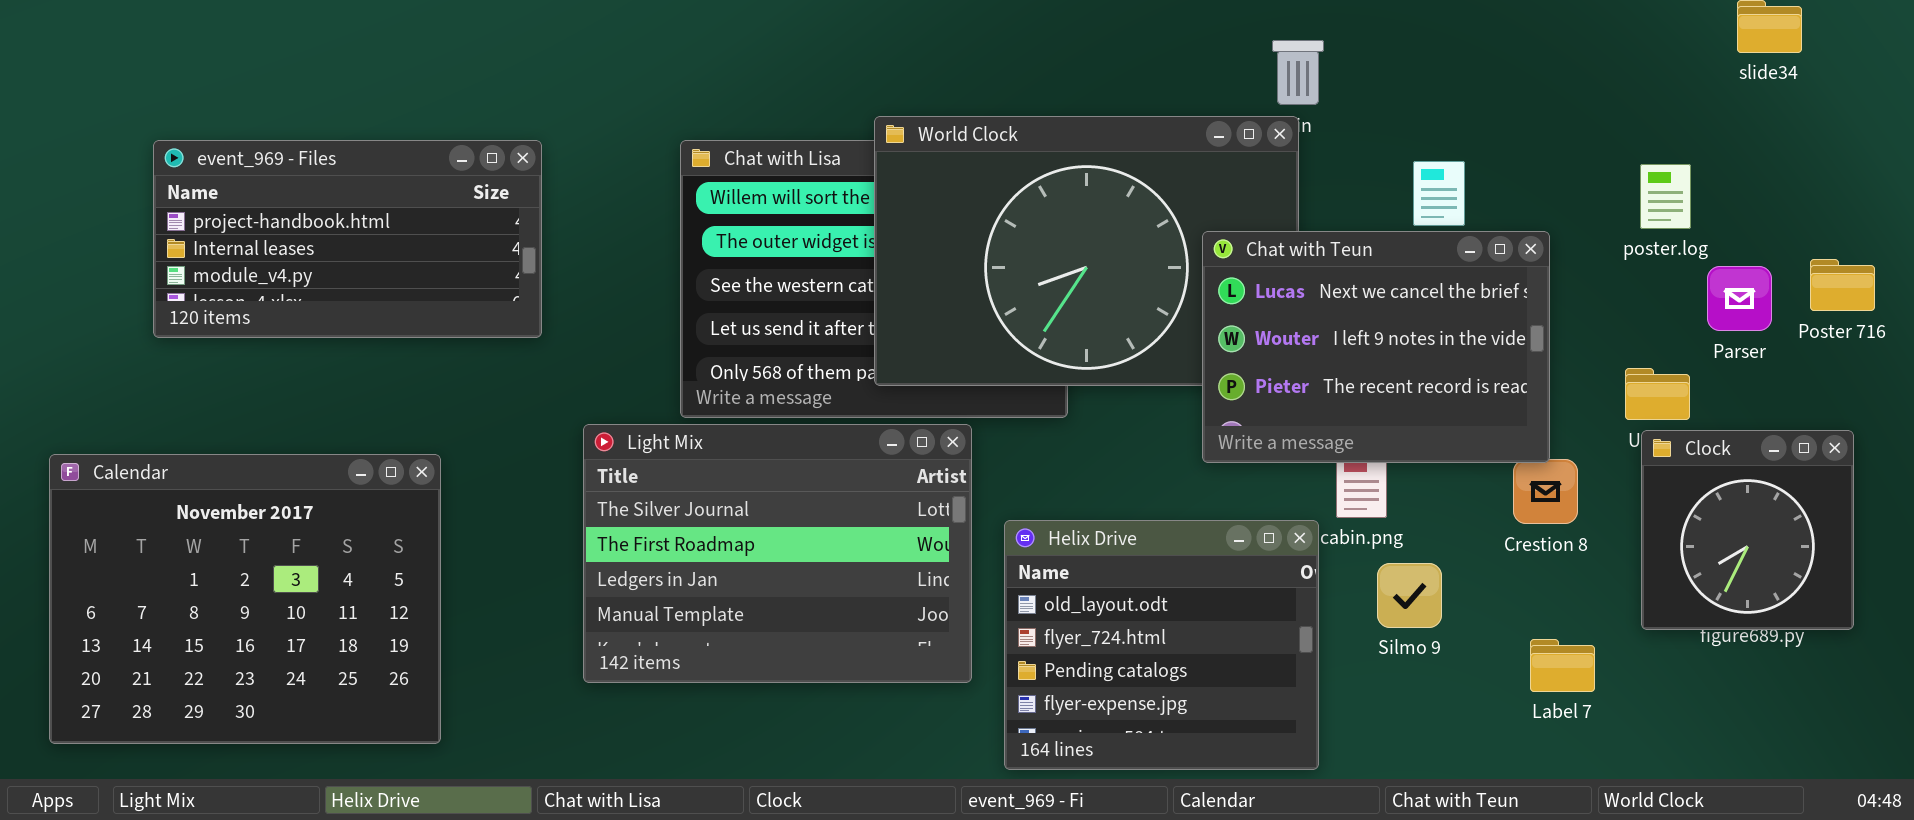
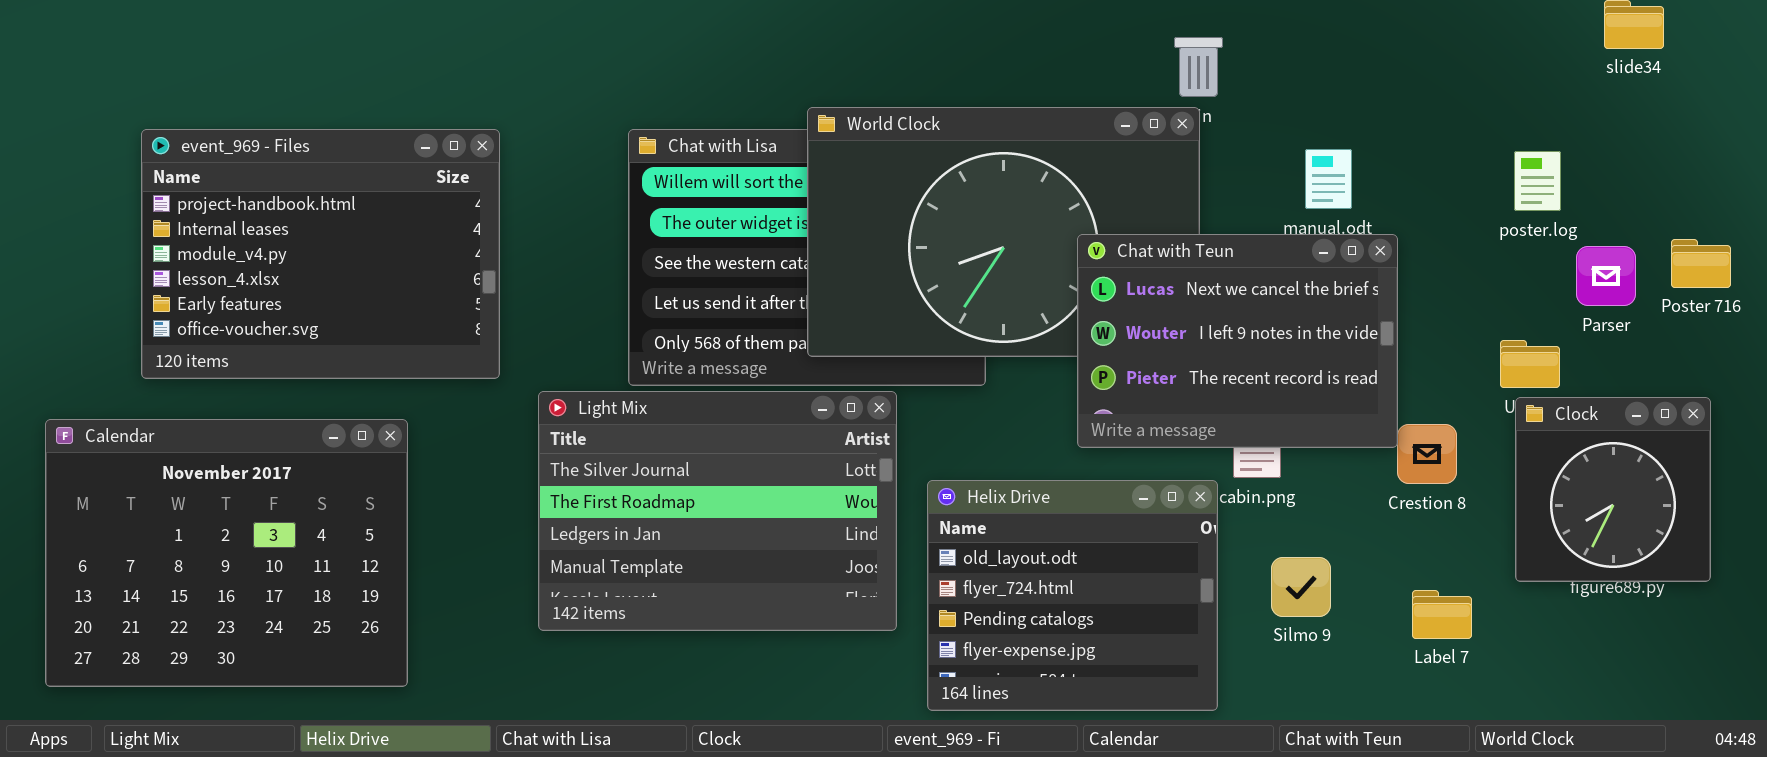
event_969 - Files: [153,140,542,338] -> [141,129,500,379], resized
Chat with Teun: [1202,231,1550,463] -> [1077,234,1398,448], moved
Silmo 9: [1377,563,1442,628] -> [1271,557,1331,617], moved

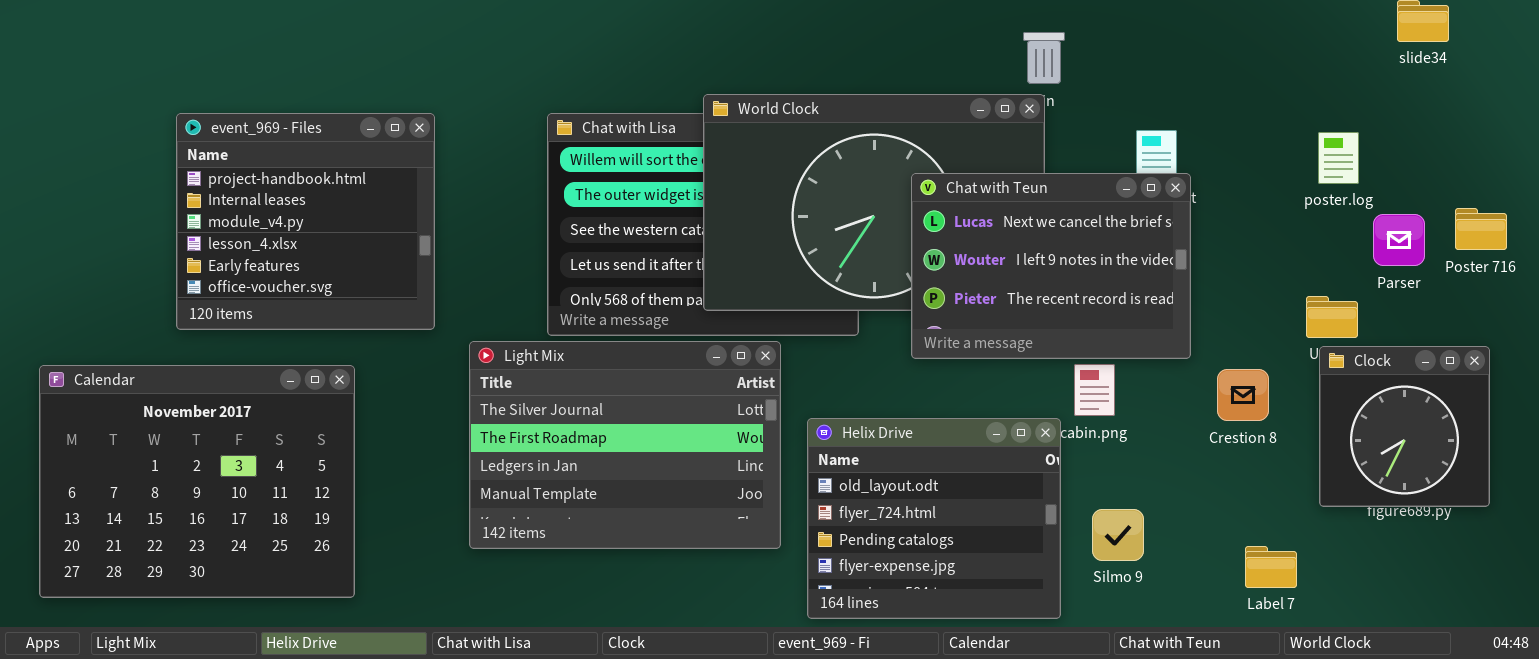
event_969 - Files: [141,129,500,379] -> [176,113,435,330], resized
Chat with Teun: [1077,234,1398,448] -> [911,173,1191,359], moved
Silmo 9: [1271,557,1331,617] -> [1092,509,1144,561], moved
Label 7: [1412,590,1472,639] -> [1245,546,1297,588], moved

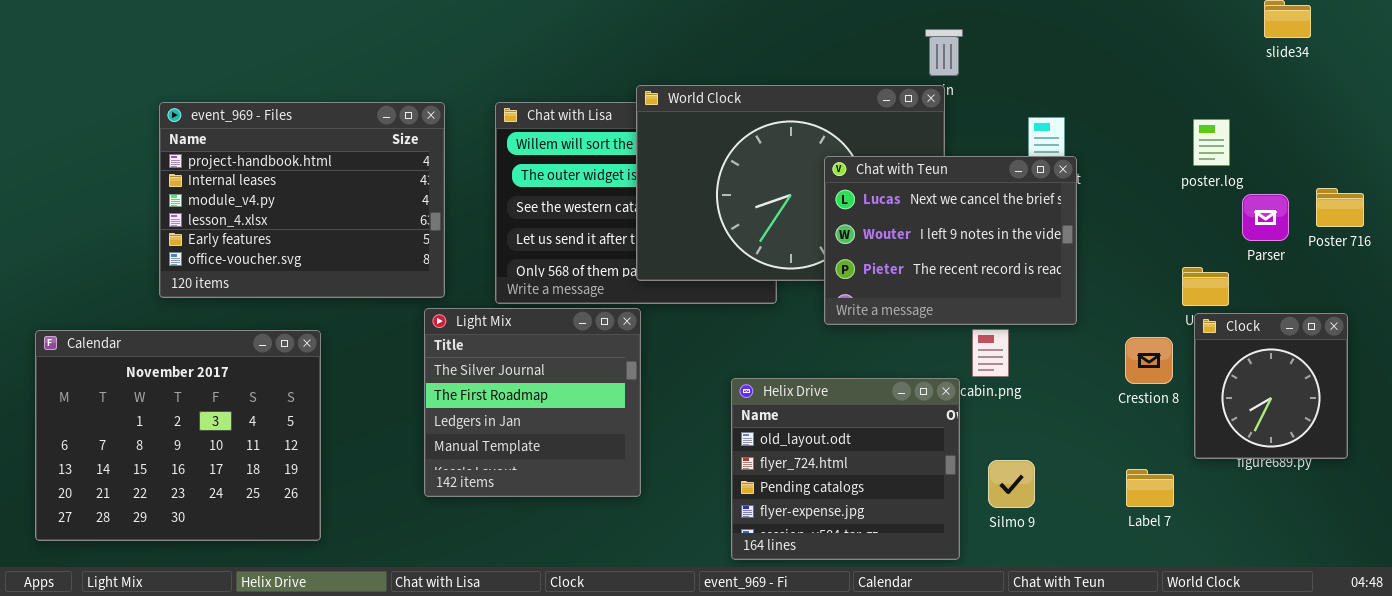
event_969 - Files: [176,113,435,330] -> [159,102,445,298], resized
Light Mix: [469,341,781,549] -> [424,308,641,497], resized
Crestion 8: [1217,369,1269,421] -> [1125,337,1173,384], moved
Label 7: [1245,546,1297,588] -> [1126,469,1174,507], moved

